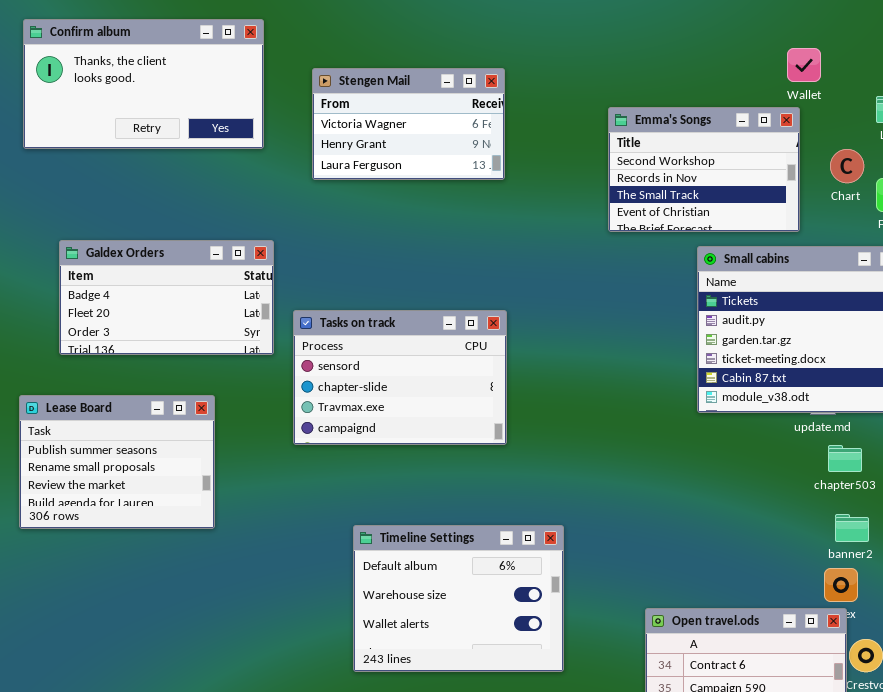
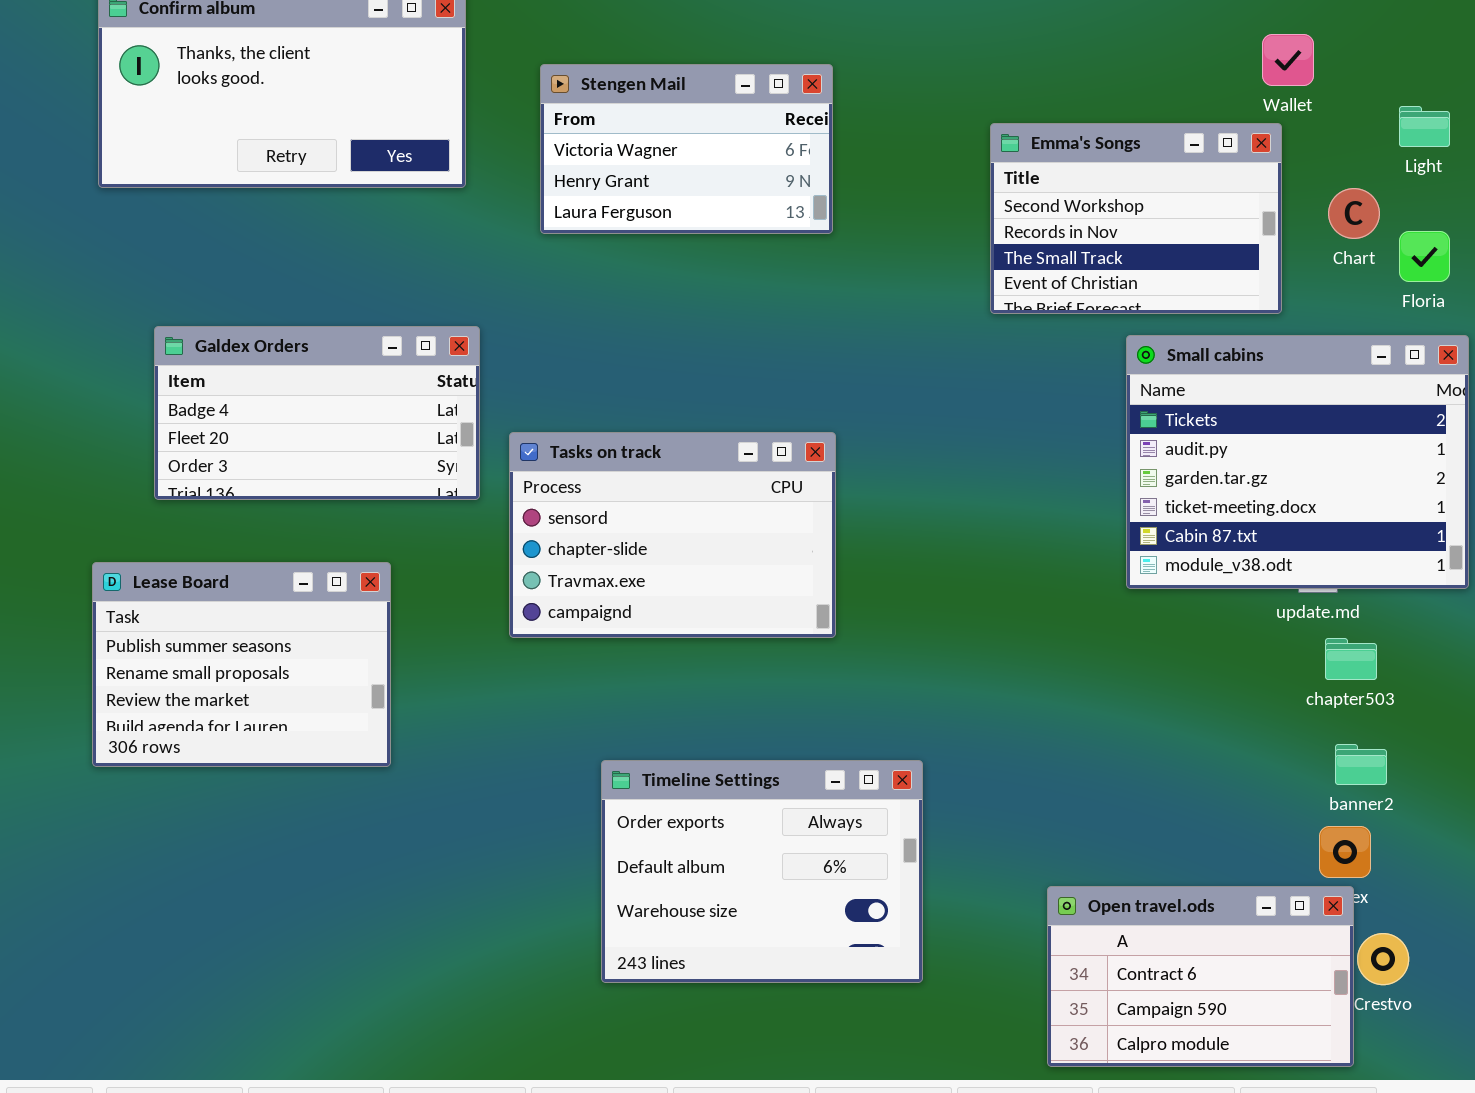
Timeline Settings: [353,525,564,672] -> [601,760,923,983], scrolled up 1 row

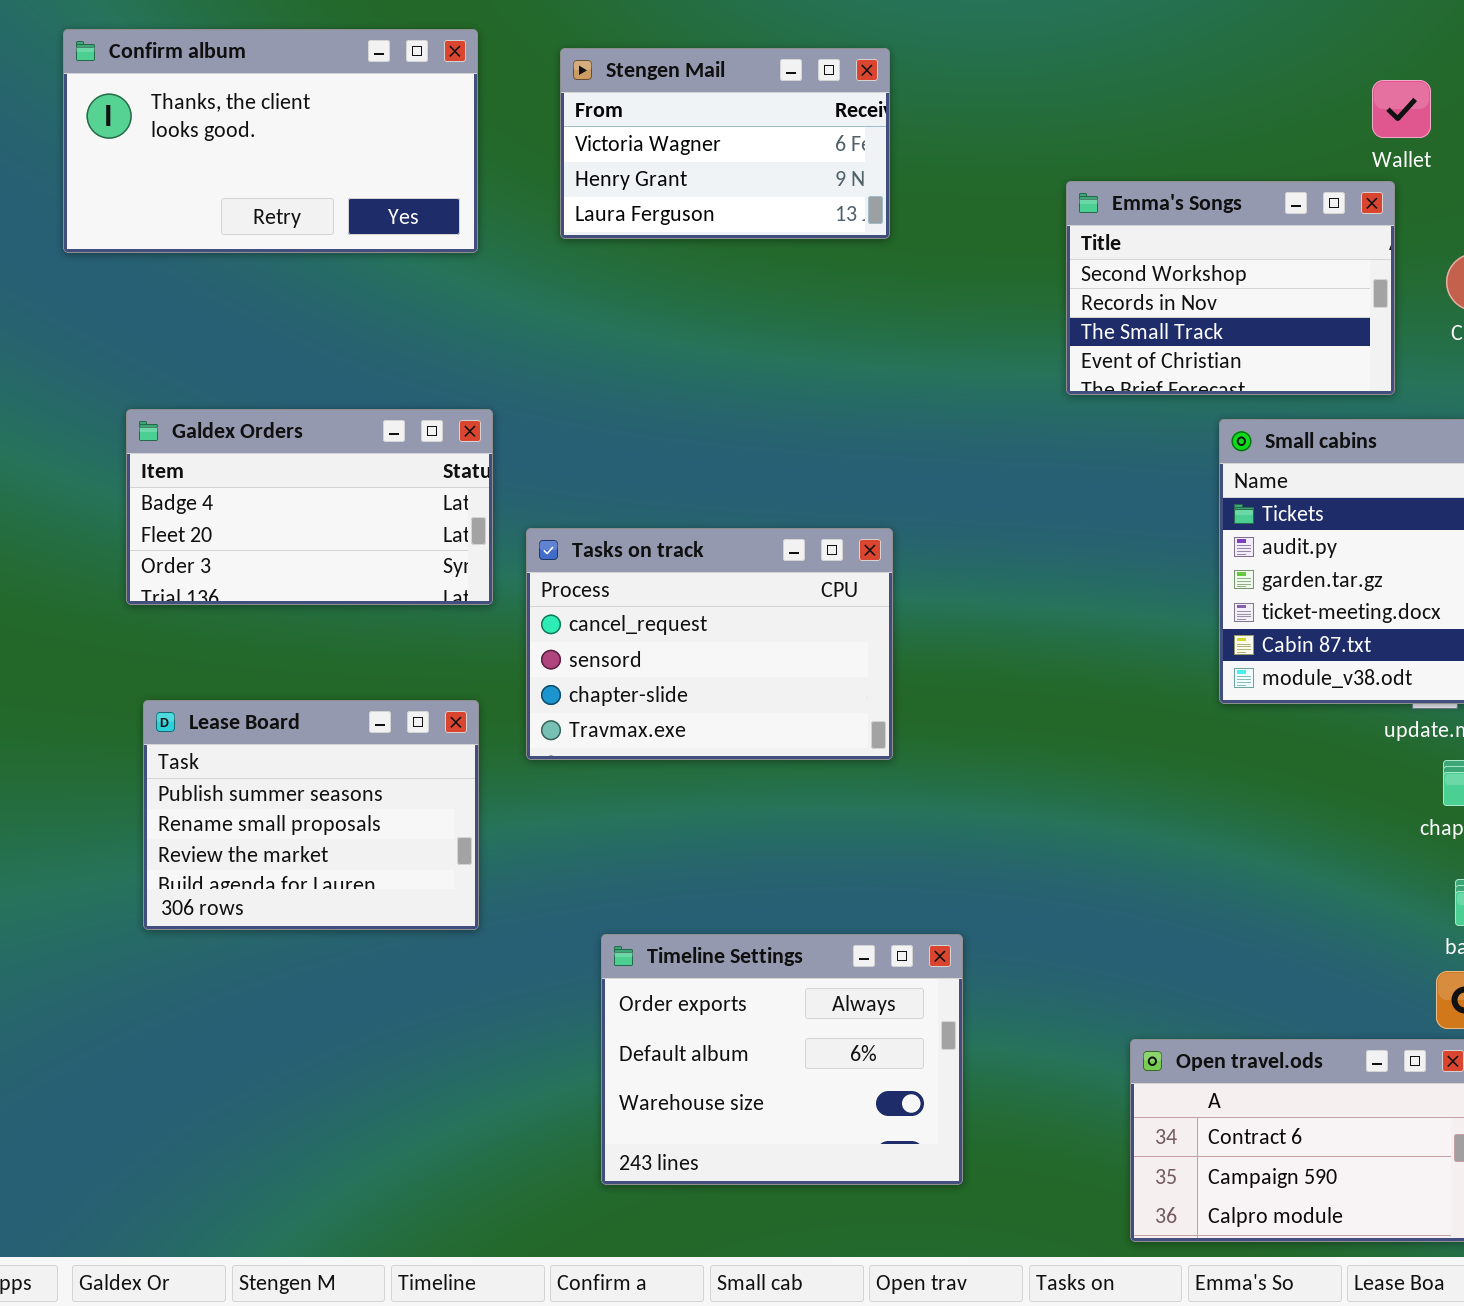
Stengen Mail: [540,64,833,234] -> [560,48,890,239], moved
Tasks on track: [509,432,836,638] -> [526,528,893,760], scrolled up 1 row
Lease Board: [92,562,391,767] -> [143,700,479,930], moved
Timeline Settings: [601,760,923,983] -> [601,934,963,1185], moved

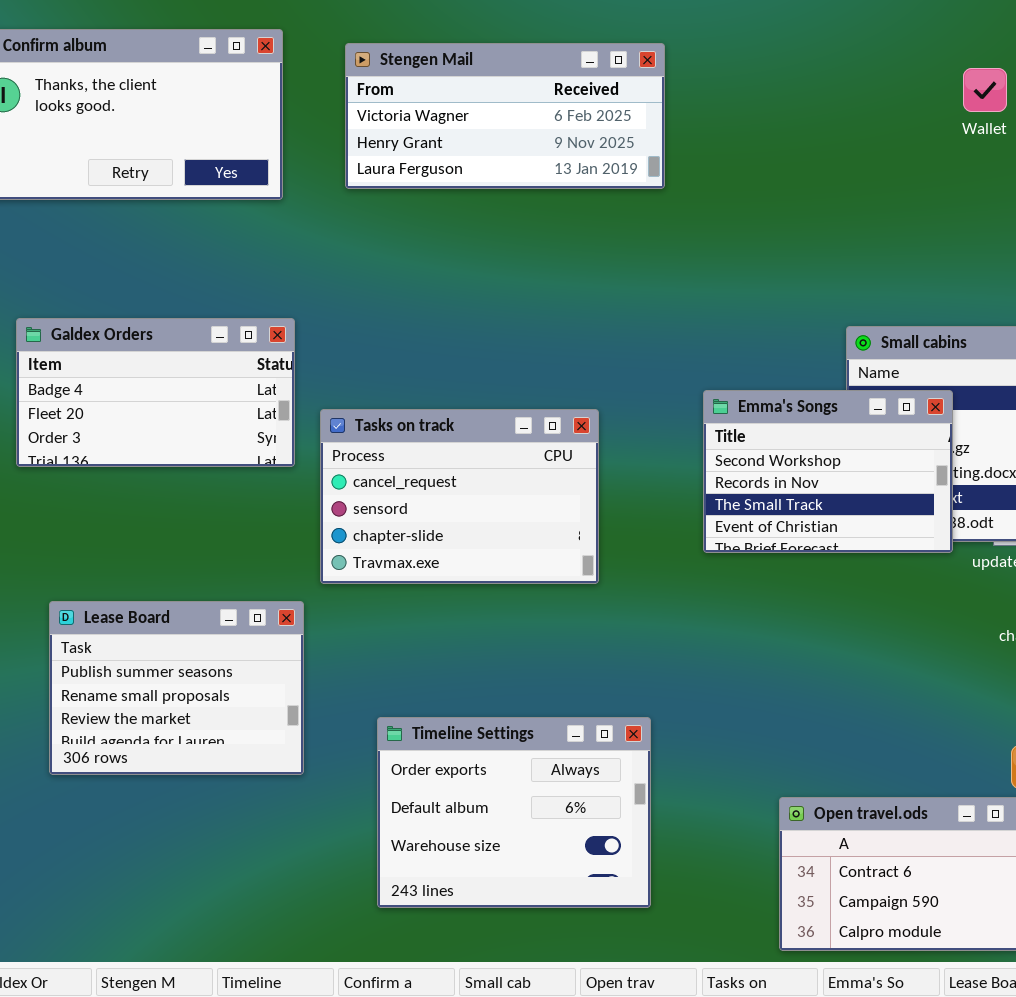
Stengen Mail: [560,48,890,239] -> [345,43,665,189], resized
Emma's Songs: [1066,181,1395,395] -> [703,390,953,553], moved
Lease Board: [143,700,479,930] -> [49,601,304,775], moved

